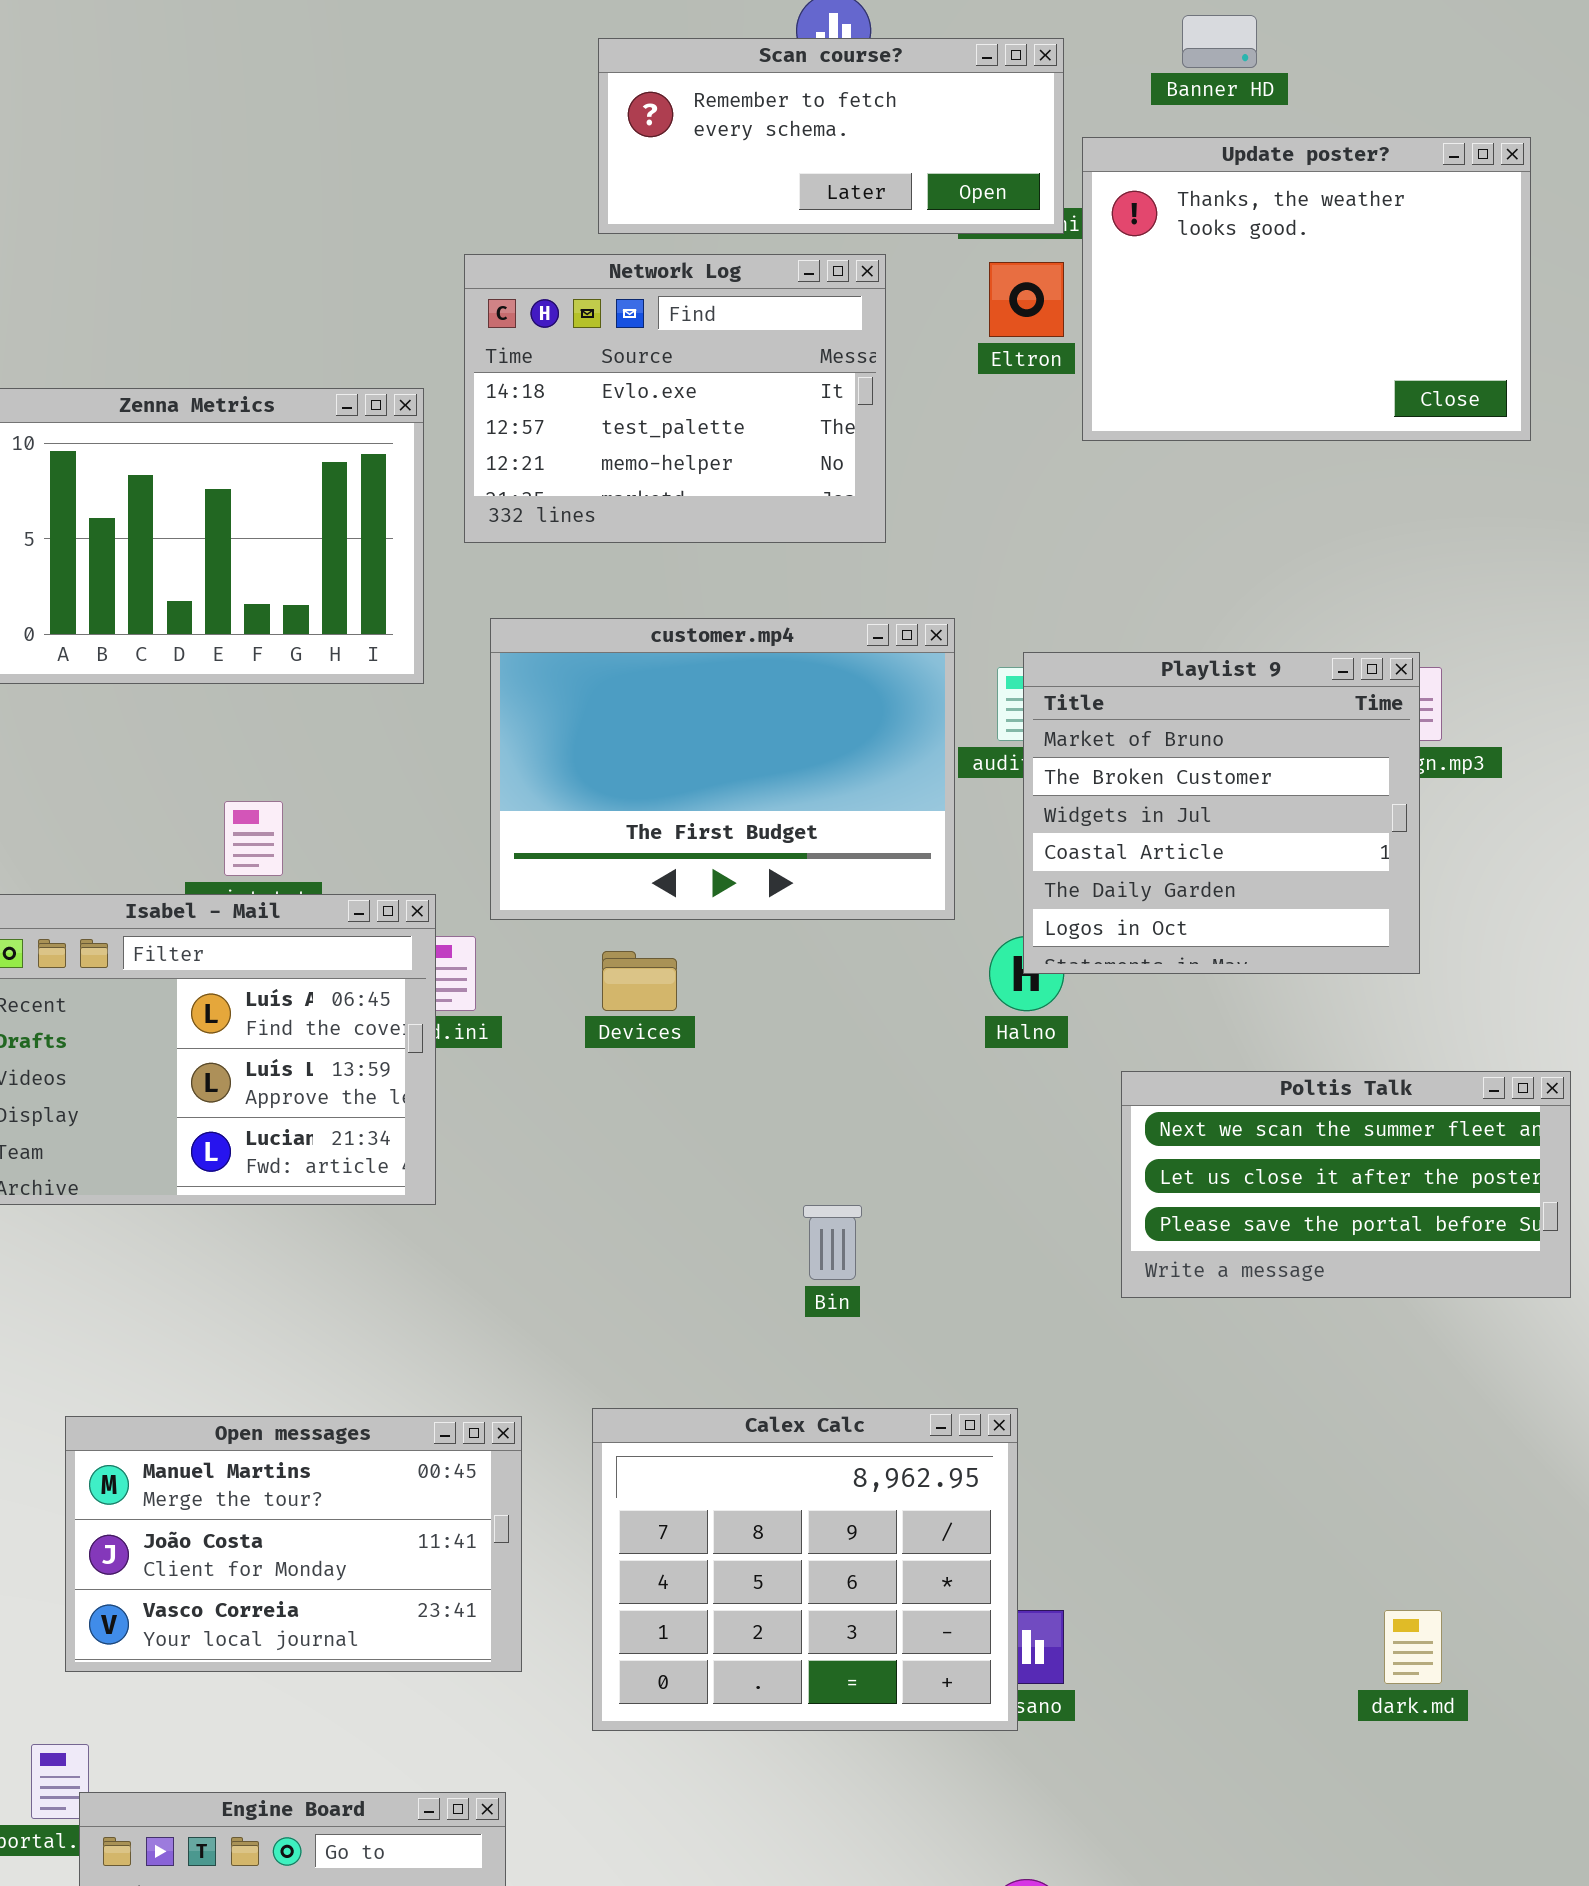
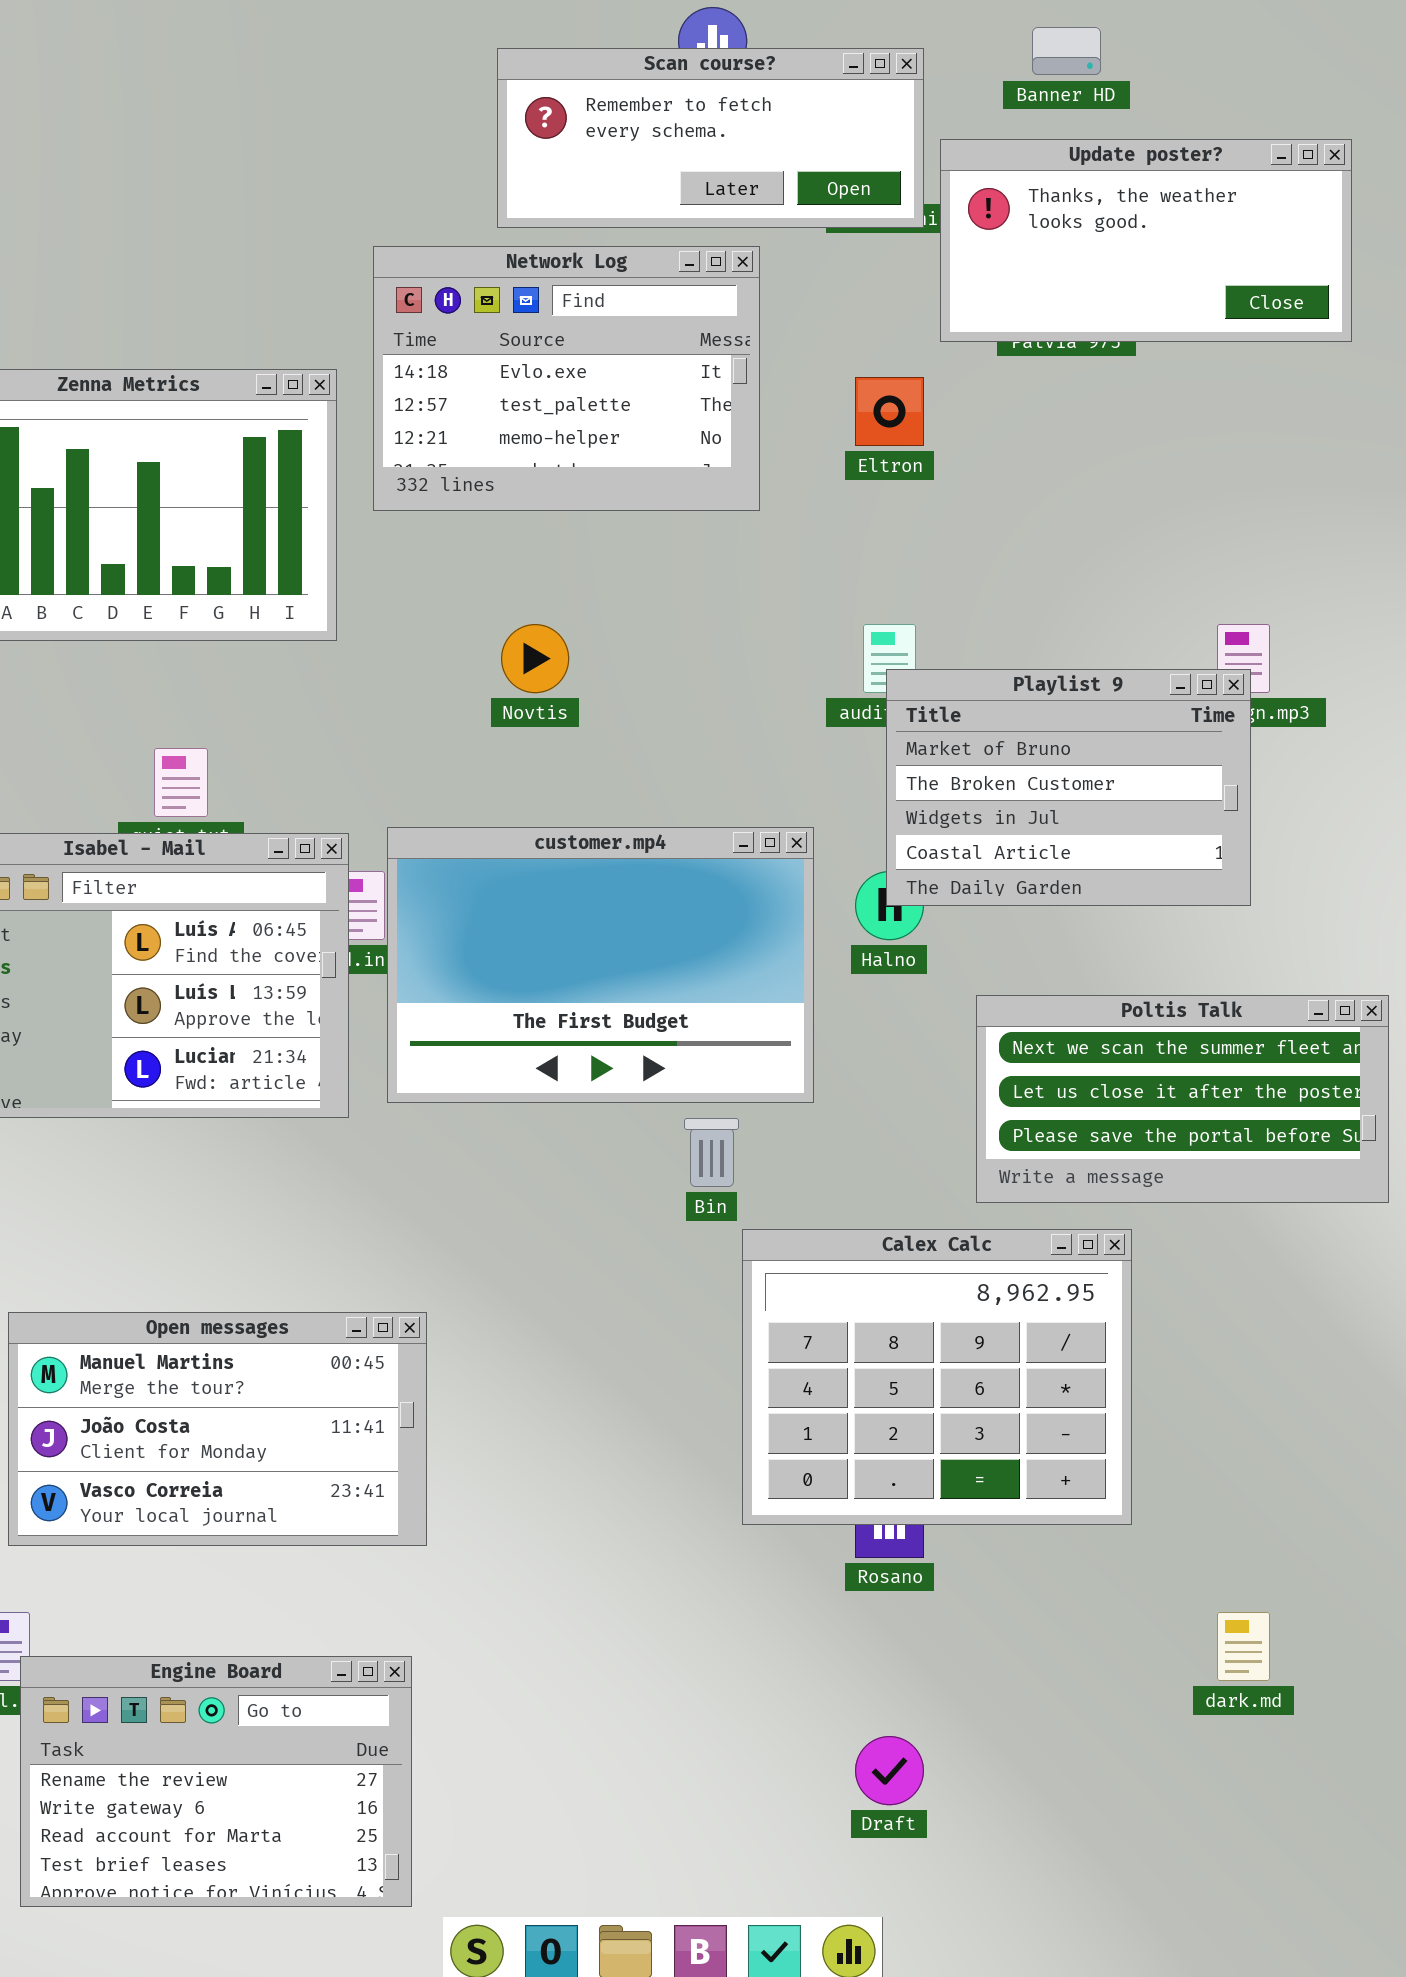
Update poster?: [1082,137,1531,441] -> [940,139,1352,342], resized
Eltron: [989,262,1064,337] -> [855,377,924,446], moved
customer.mp4: [490,618,955,920] -> [387,827,814,1103], moved
Playlist 9: [1023,652,1420,974] -> [886,669,1251,906], resized
Calex Calc: [592,1408,1018,1731] -> [742,1229,1132,1525], moved
dark.md: [1384,1610,1442,1684] -> [1217,1612,1270,1681], moved

